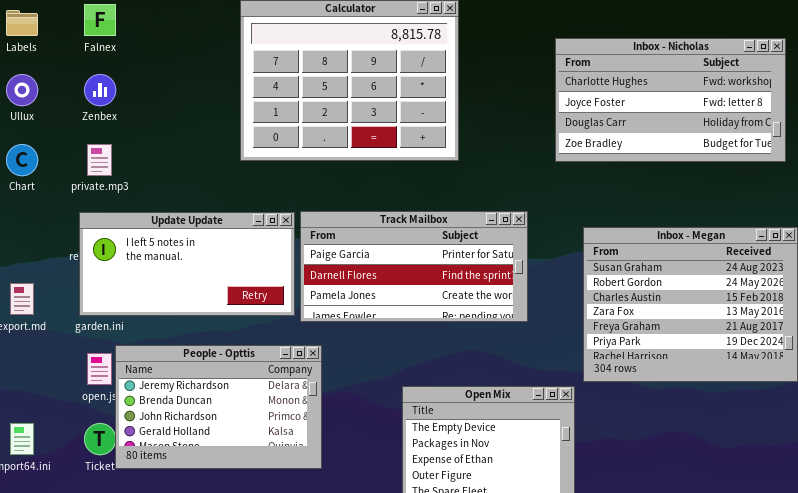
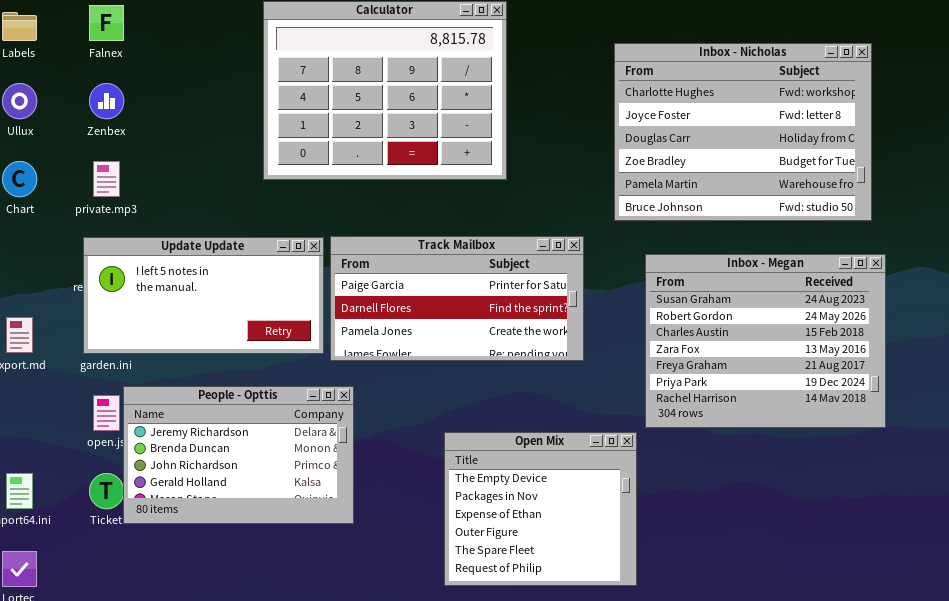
Inbox - Nicholas: [555,38,786,162] -> [614,43,872,221], resized

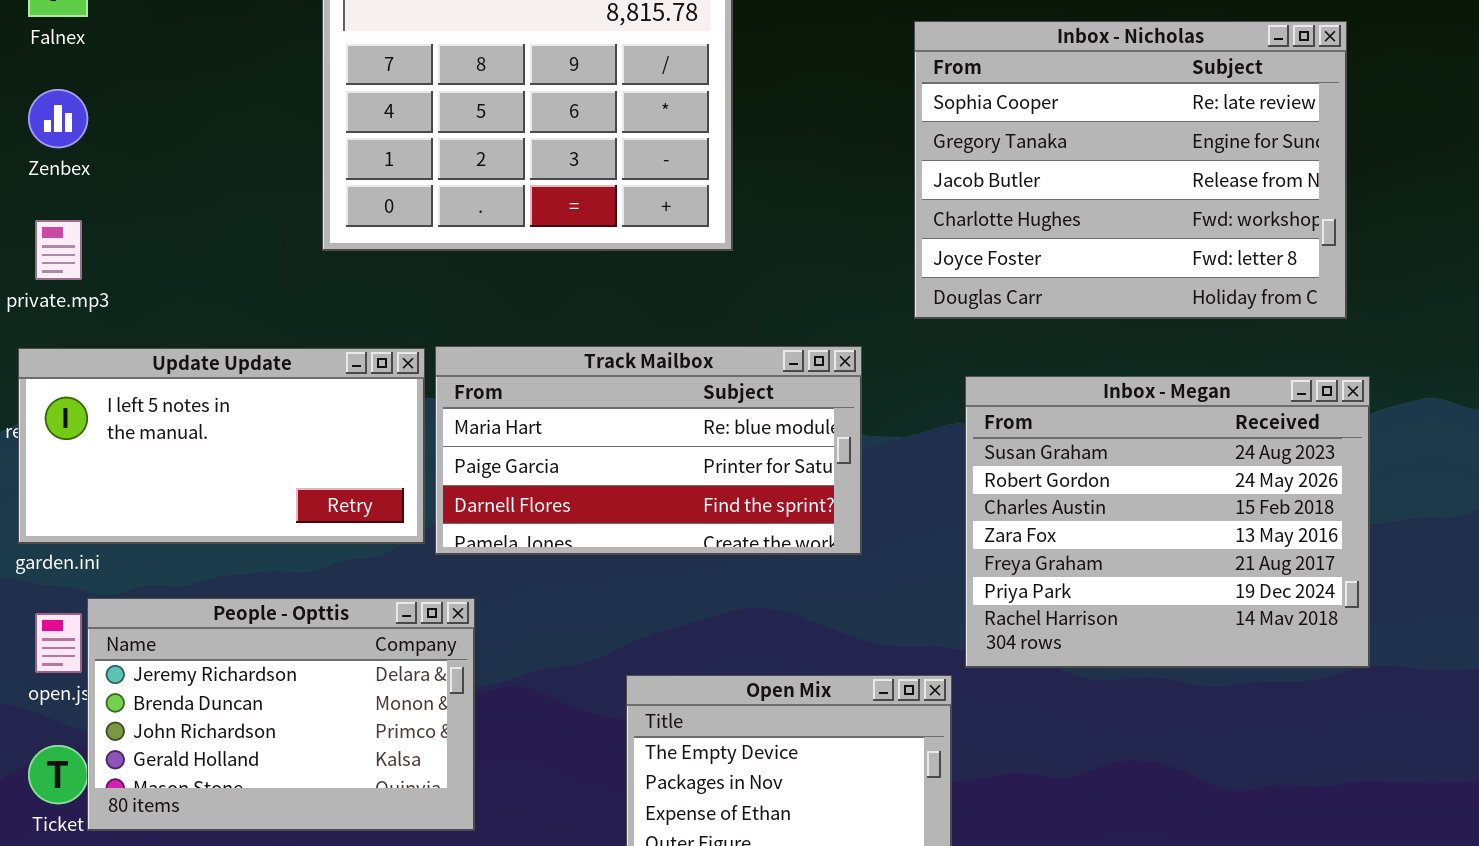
Inbox - Nicholas: [614,43,872,221] -> [914,21,1347,319], scrolled up 3 rows
Track Mailbox: [330,236,584,361] -> [435,346,862,555], scrolled up 1 row

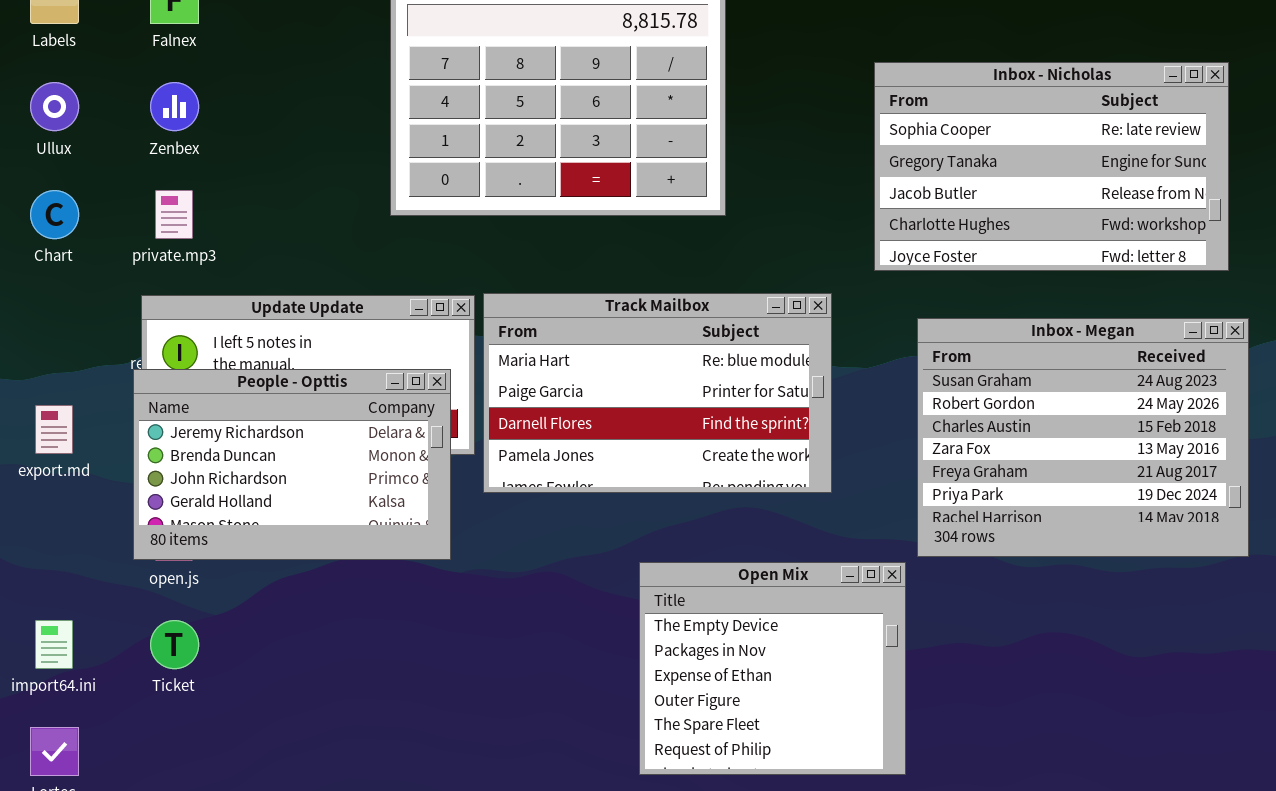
Inbox - Nicholas: [914,21,1347,319] -> [874,62,1229,271], resized
Track Mailbox: [435,346,862,555] -> [483,293,832,493], resized
People - Opttis: [87,598,475,831] -> [133,369,451,560], moved

